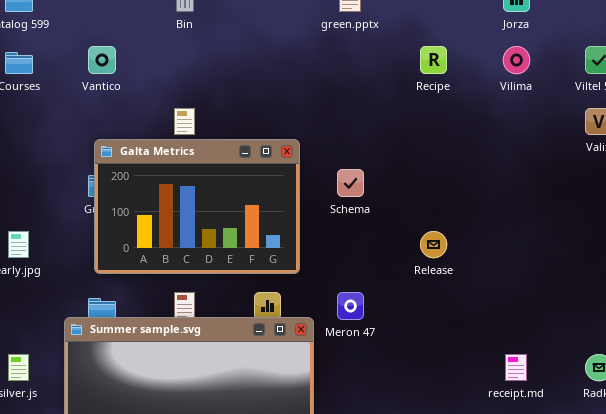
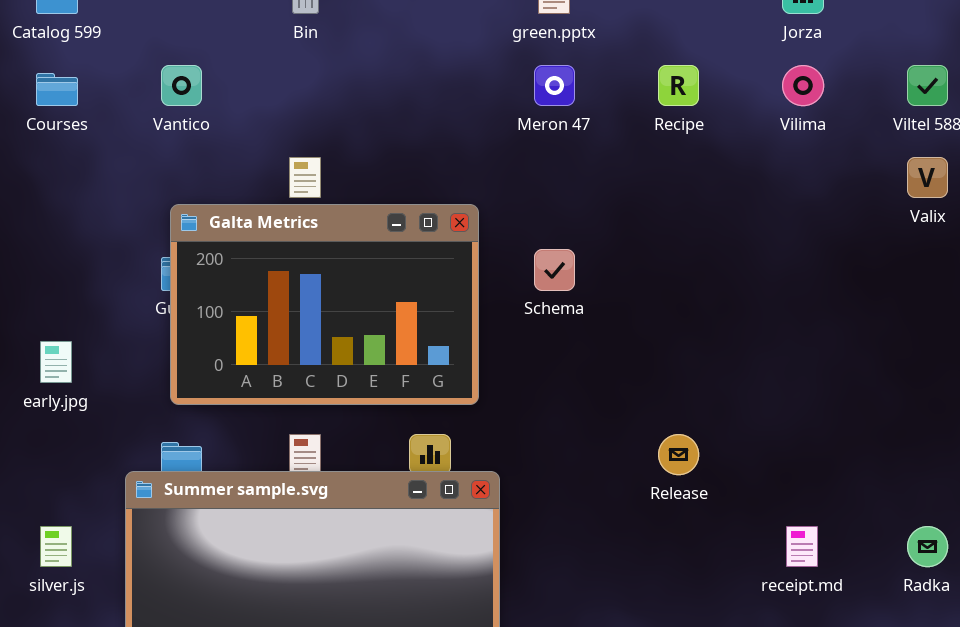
Release: [420,231,447,258] -> [658,434,699,475], moved
Meron 47: [337,292,364,320] -> [534,65,575,106], moved

